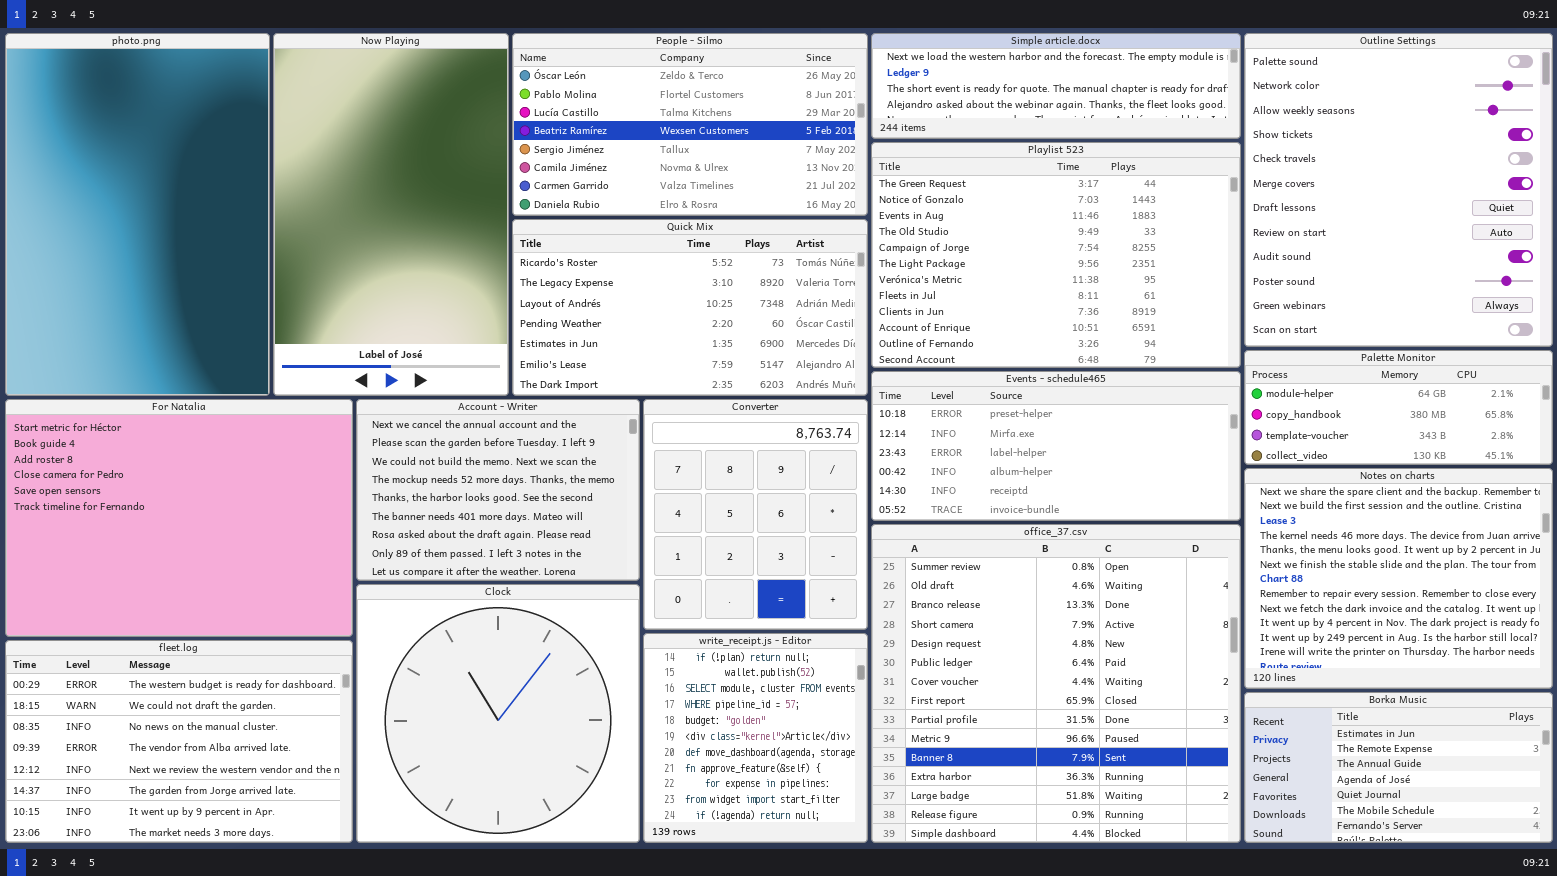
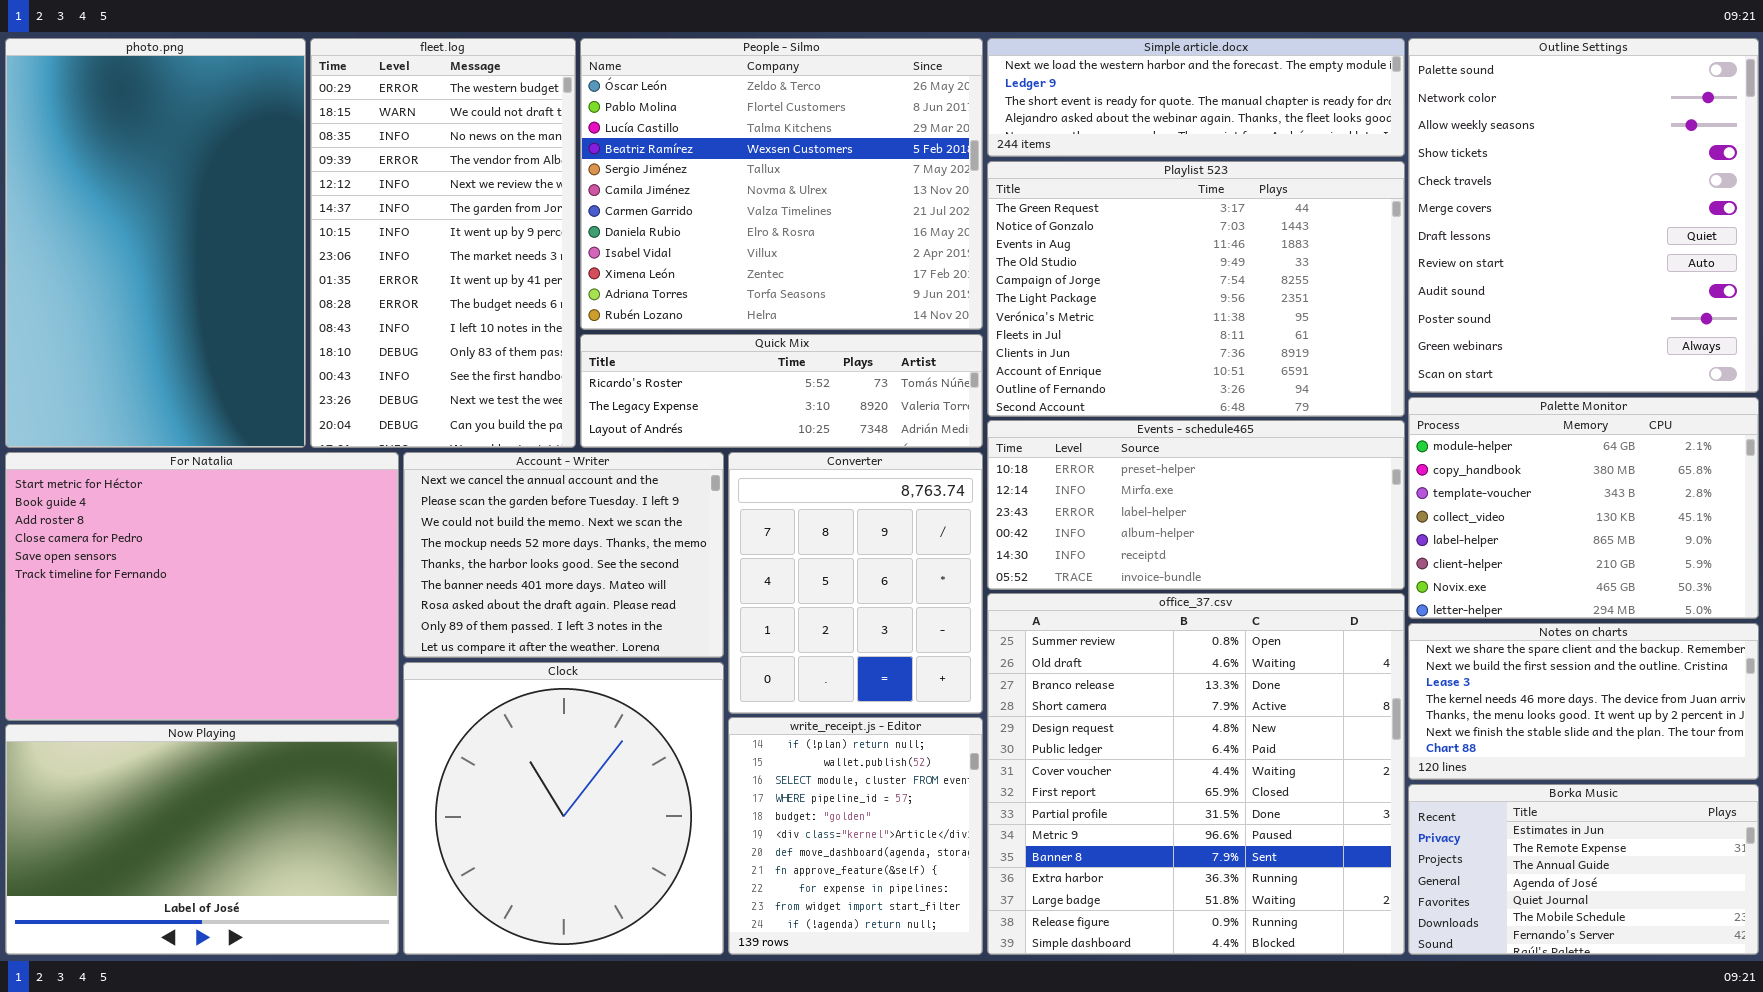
Now Playing: [273,33,509,396] -> [5,724,399,955], moved, resized
People - Silmo: [512,33,868,216] -> [580,38,983,330], resized
Quick Mix: [512,219,868,396] -> [580,334,983,448], resized
Palette Monitor: [1244,350,1553,465] -> [1408,397,1759,619], resized
Notes on charts: [1244,468,1553,689] -> [1408,623,1759,780], resized
fleet.log: [5,640,353,843] -> [310,38,576,448], moved, resized

